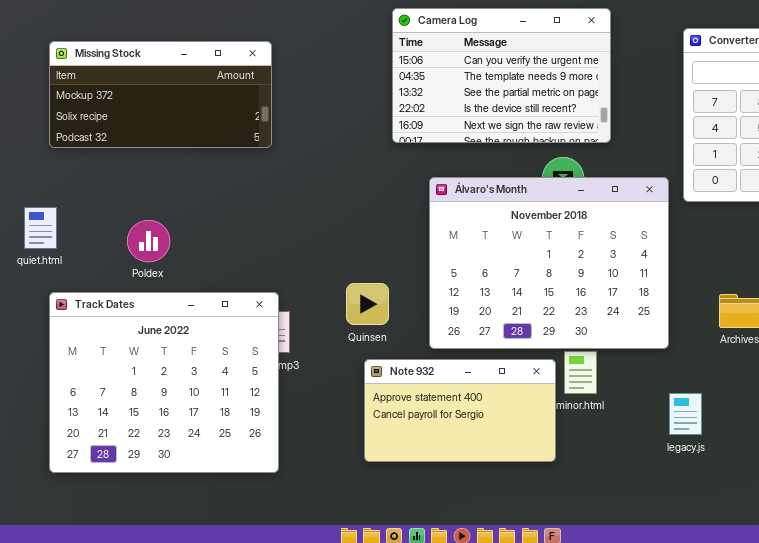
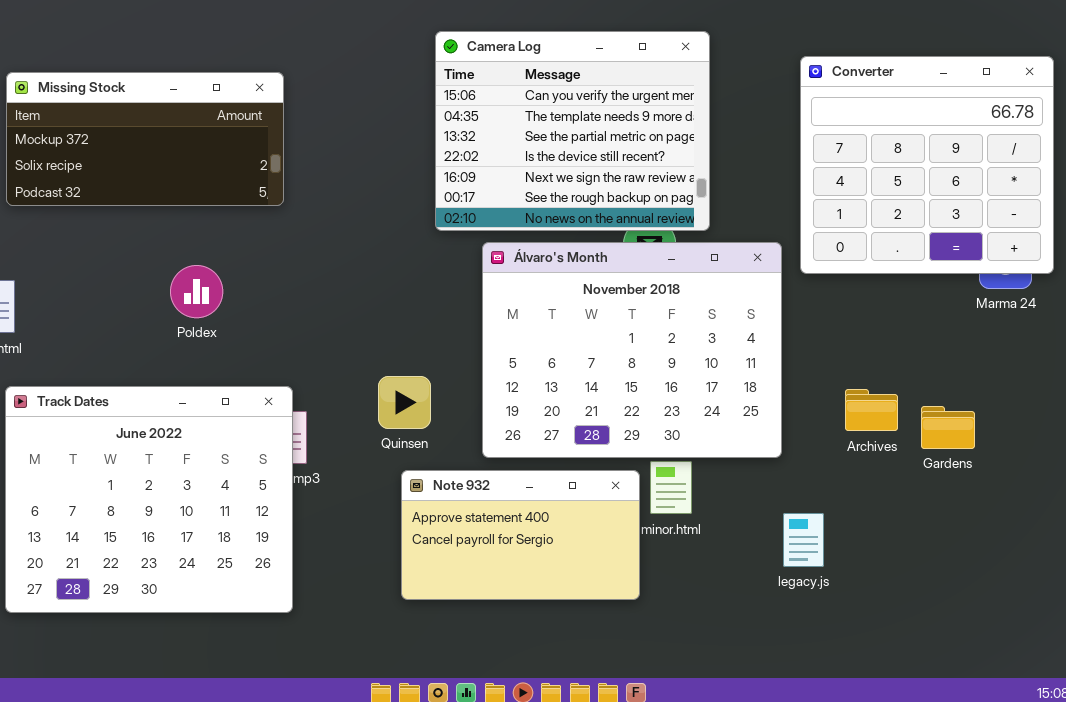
Camera Log: [392,8,611,143] -> [435,31,710,231], resized
Poldex: [127,220,170,262] -> [170,265,223,318], moved

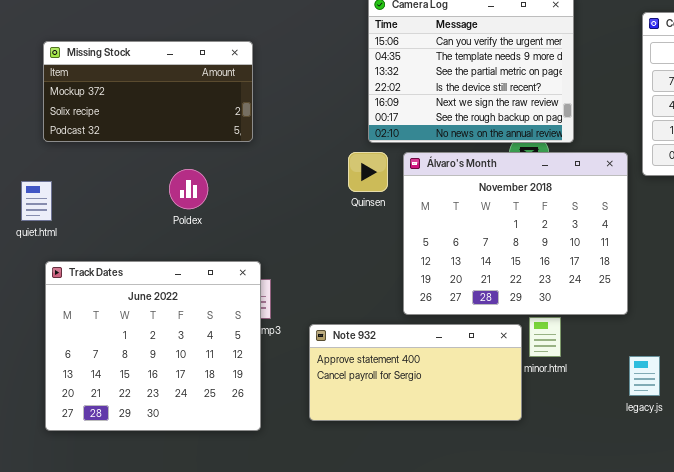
Missing Stock: [6,72,284,206] -> [43,41,253,142], moved
Quinsen: [378,376,431,429] -> [348,152,388,192], moved
Note 932: [401,470,640,600] -> [309,324,522,421], resized

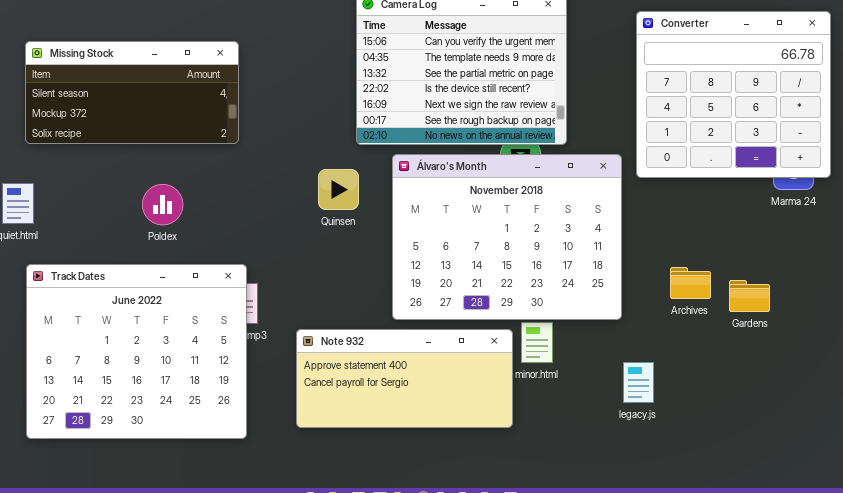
Missing Stock: [43,41,253,142] -> [25,41,239,144], scrolled up 1 row
Quinsen: [348,152,388,192] -> [318,169,359,210], moved
Poldex: [169,169,208,209] -> [142,184,183,225], moved

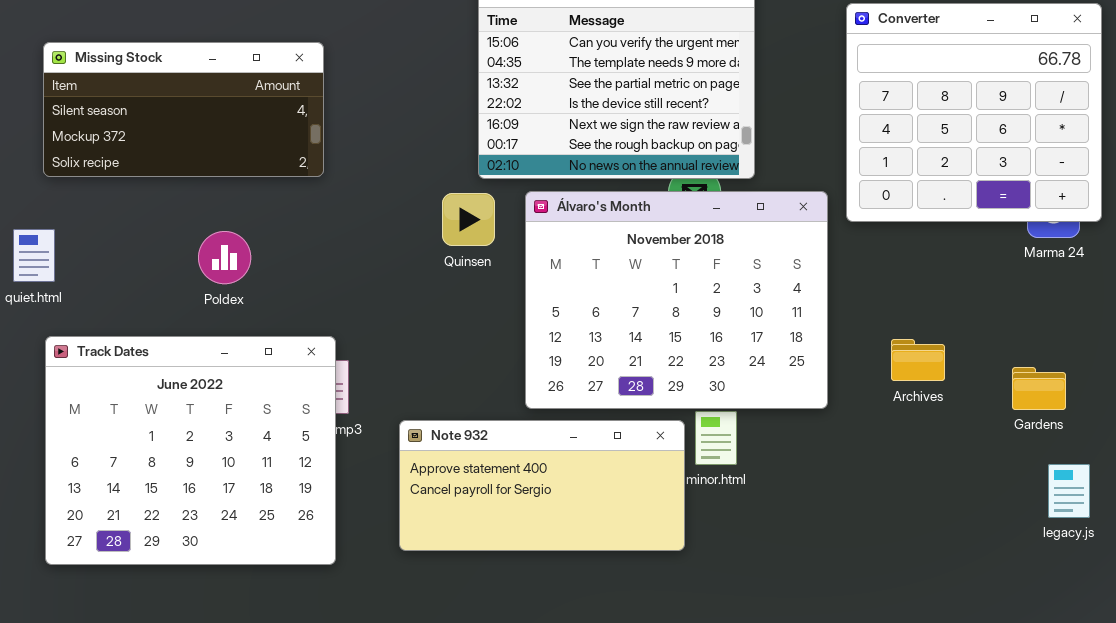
Quinsen: [318,169,359,210] -> [442,193,495,246], moved
Gardens: [729,280,770,312] -> [1012,367,1066,410], moved
legacy.js: [623,362,654,403] -> [1048,464,1090,518], moved

